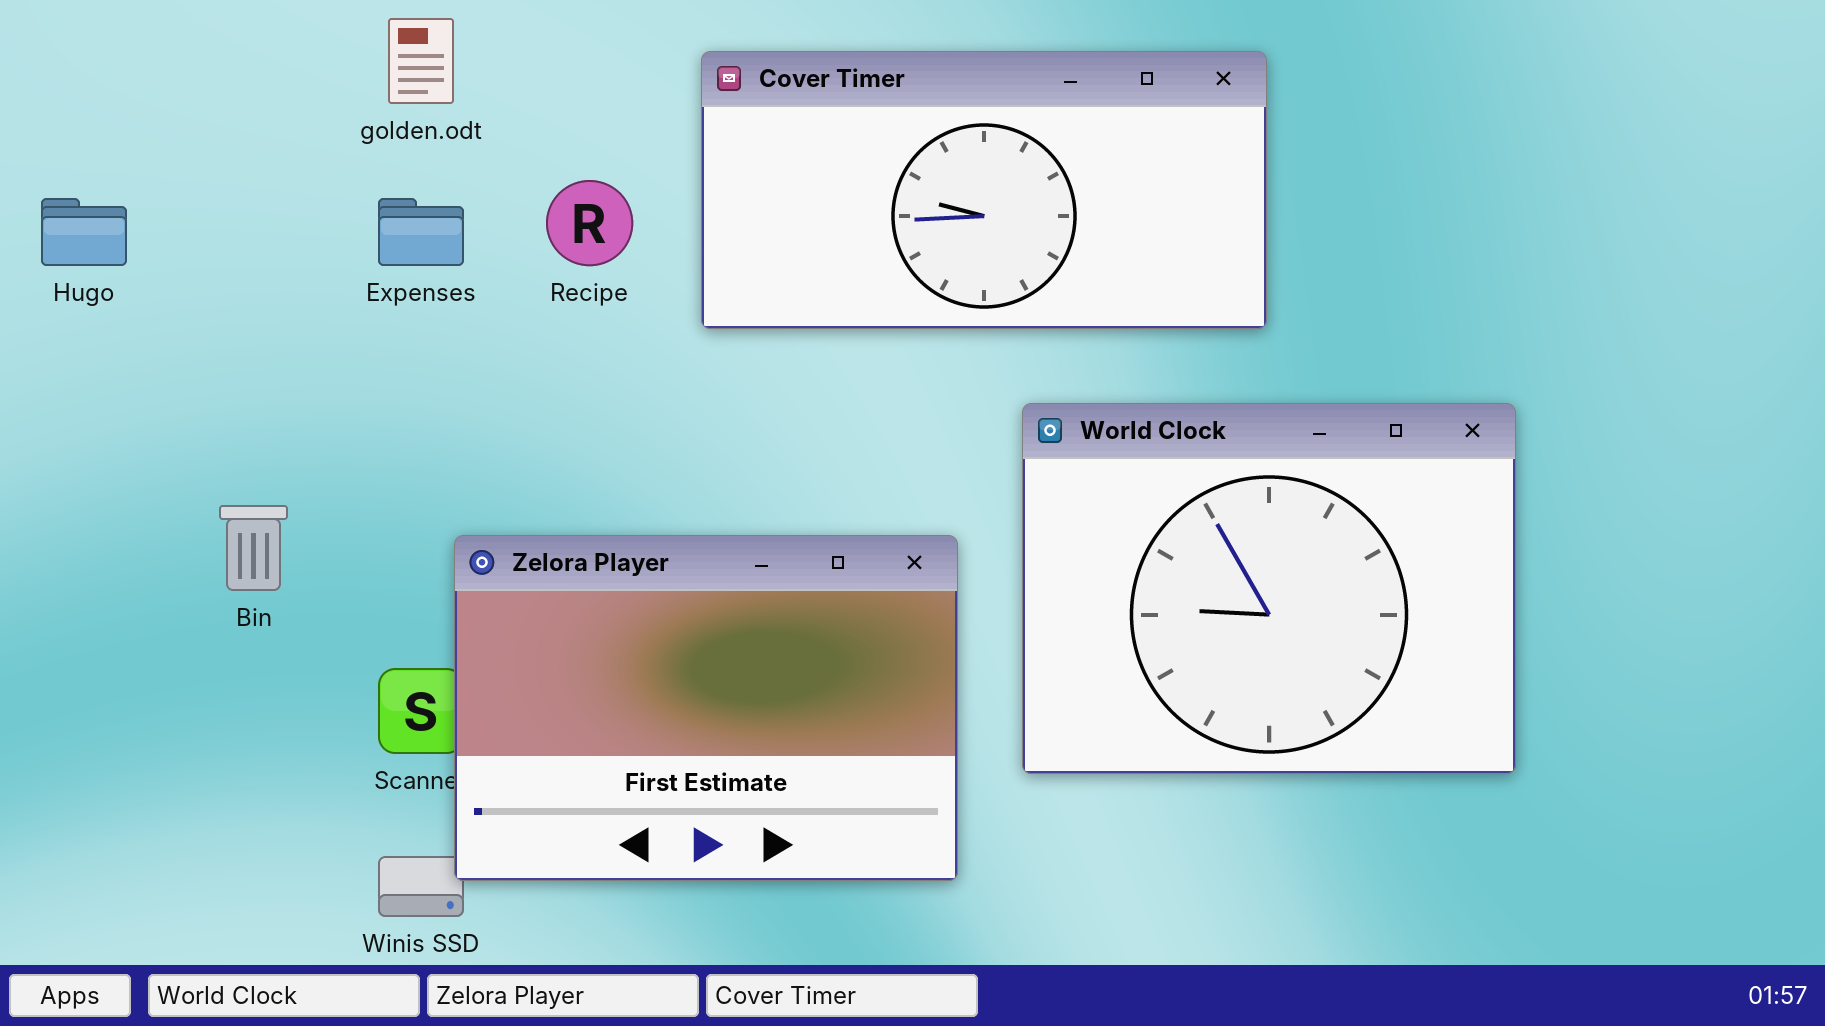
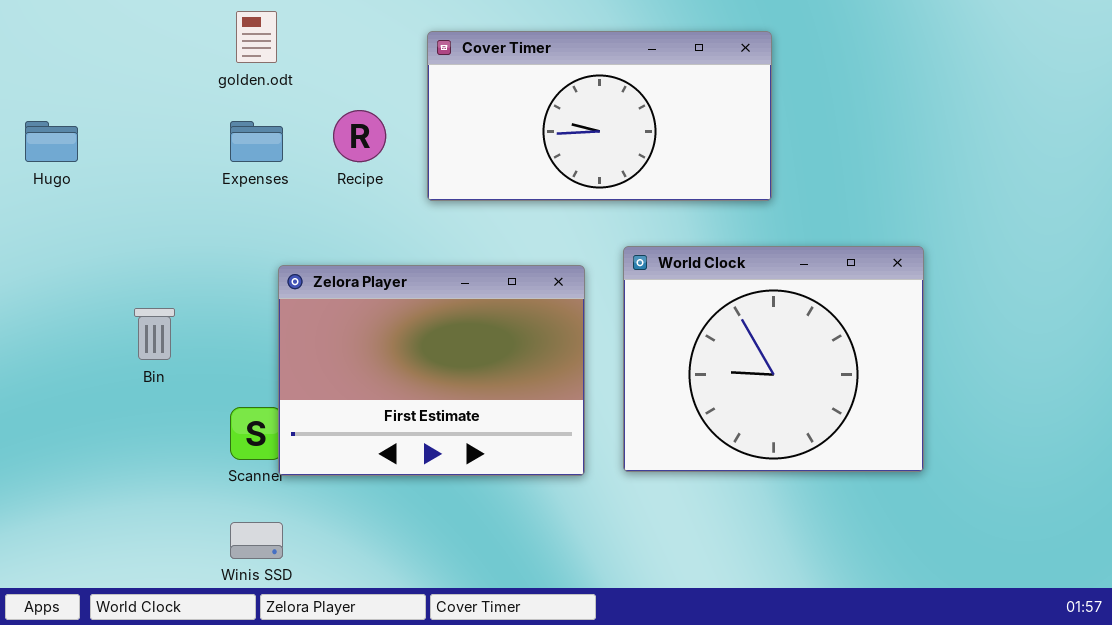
Zelora Player: [454,535,958,881] -> [278,265,585,476], moved

